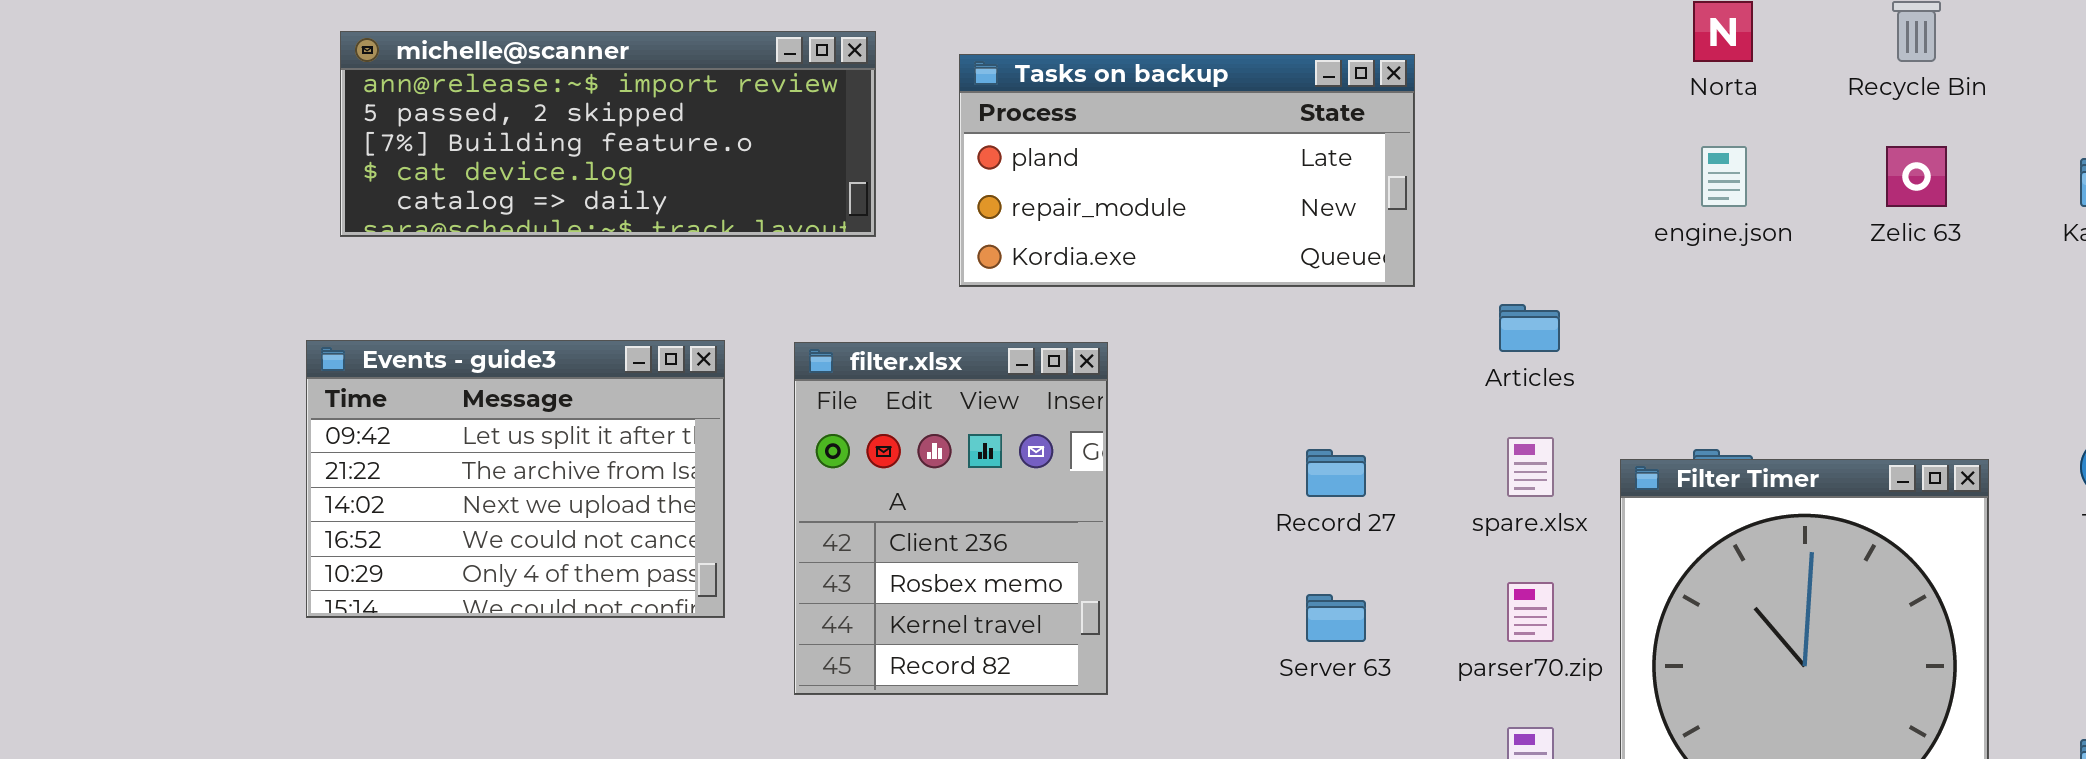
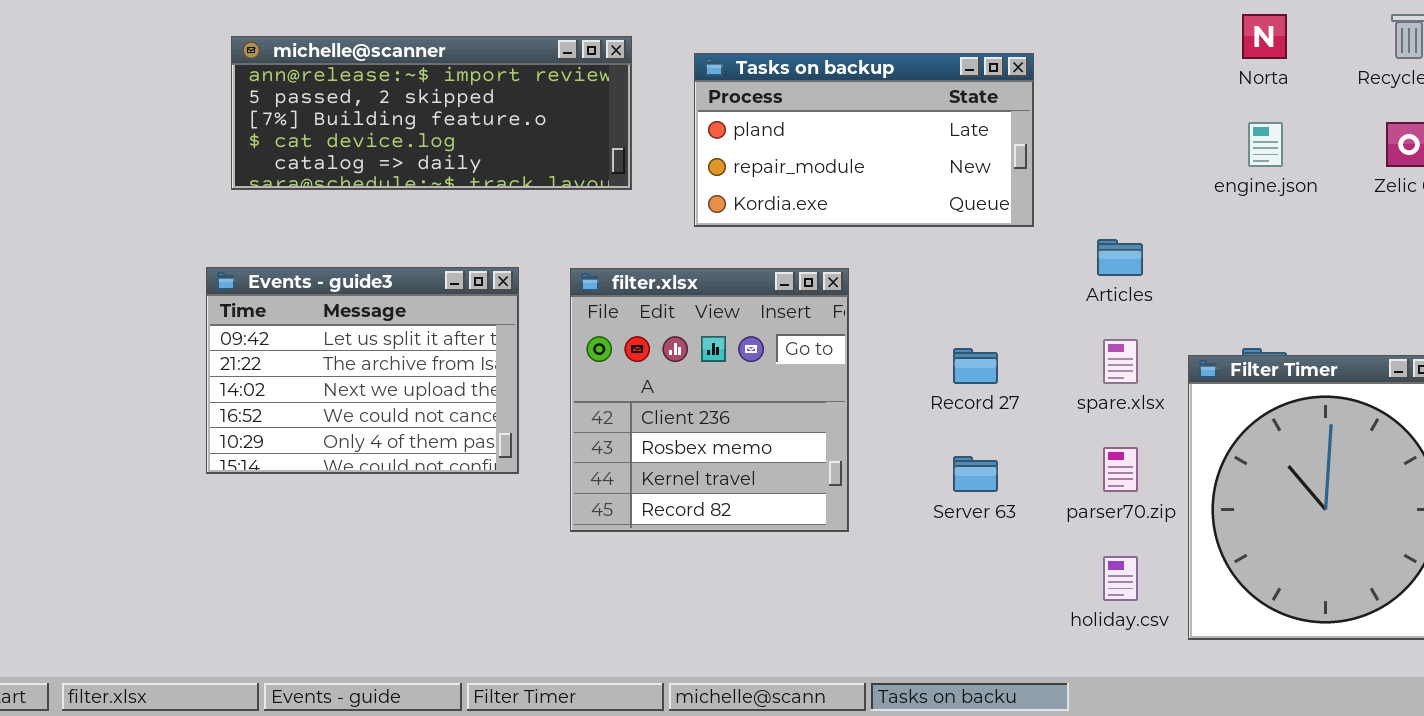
filter.xlsx: [794,342,1108,695] -> [570,268,849,532], resized

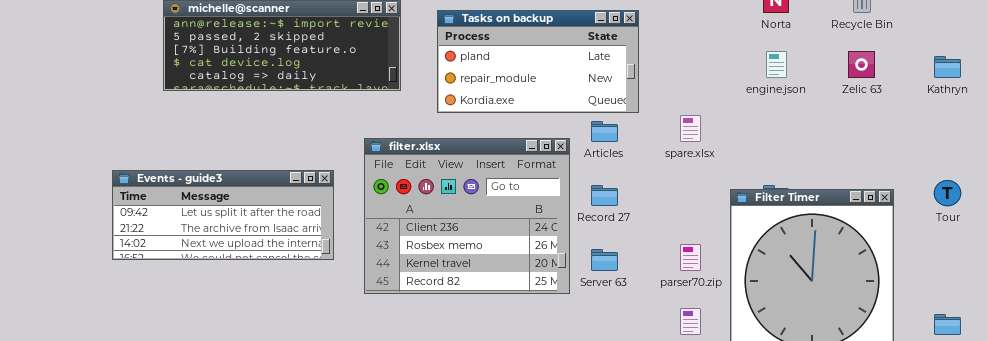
Articles: [1097,239,1143,276] -> [591,121,618,142], moved
Events - guide3: [206,267,519,474] -> [112,170,334,260], resized
filter.xlsx: [570,268,849,532] -> [364,138,570,294], resized
spare.xlsx: [1103,339,1138,384] -> [680,115,701,142], moved

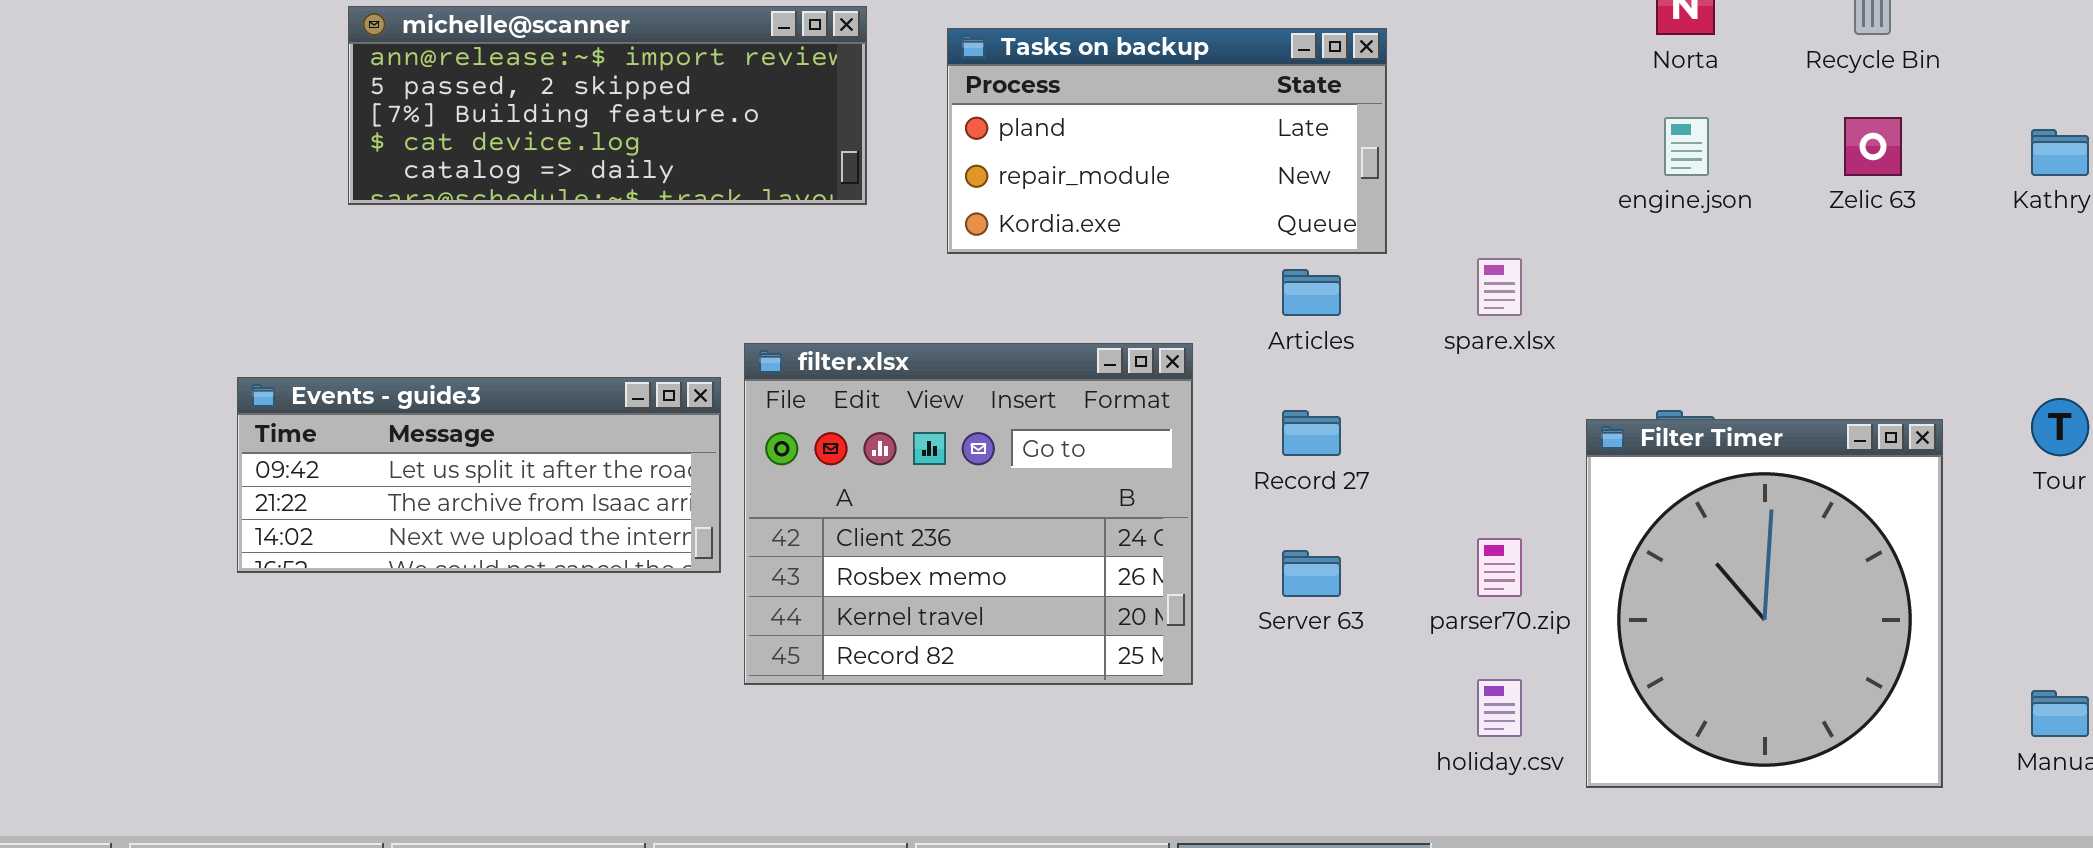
filter.xlsx: [364,138,570,294] -> [744,343,1193,685], moved

